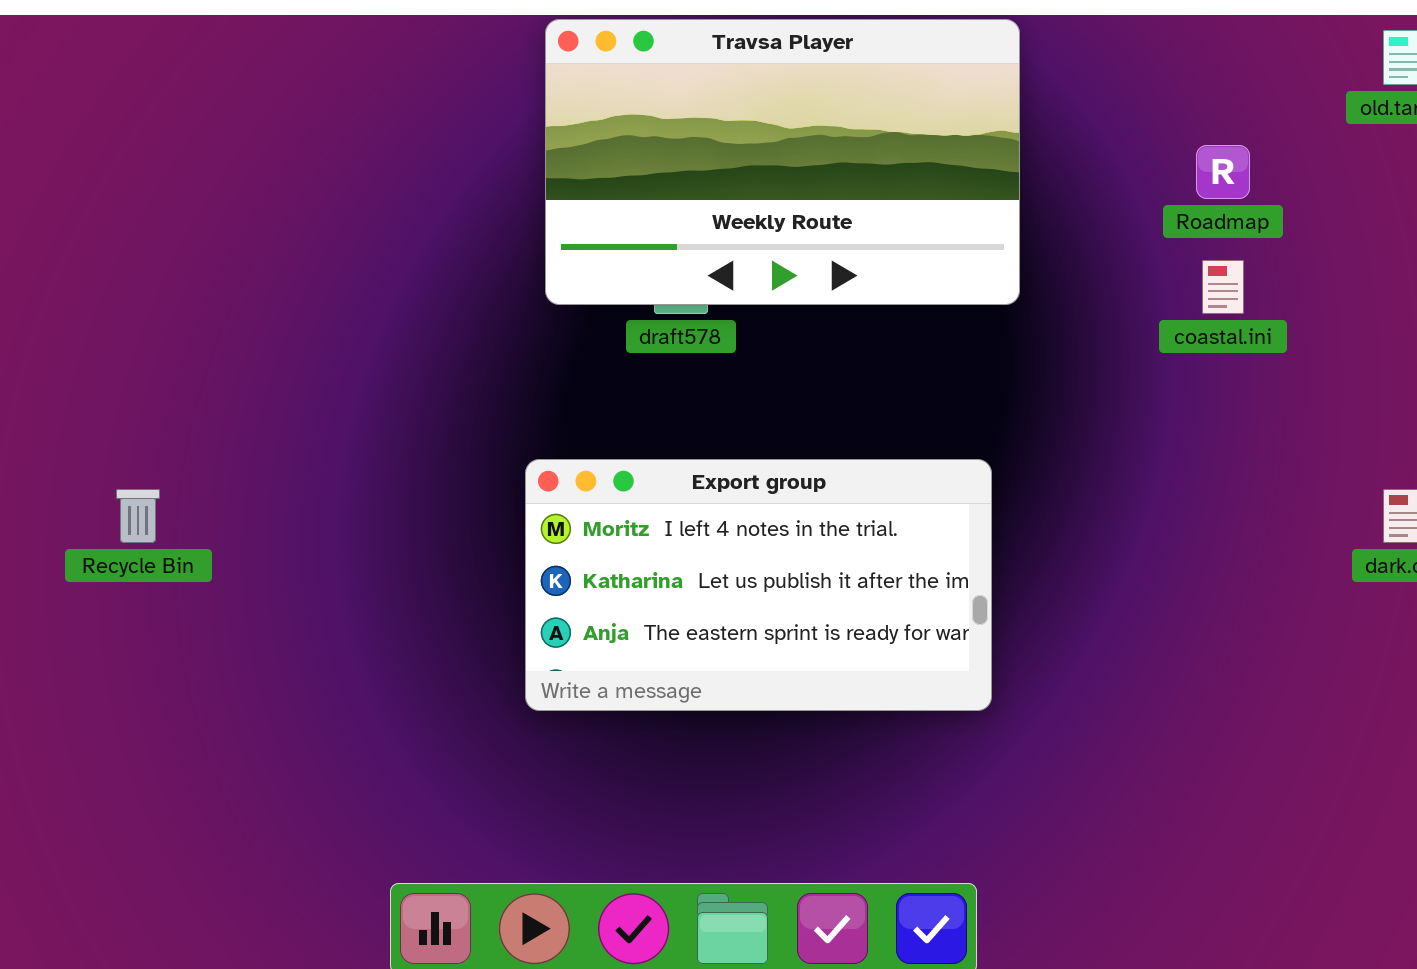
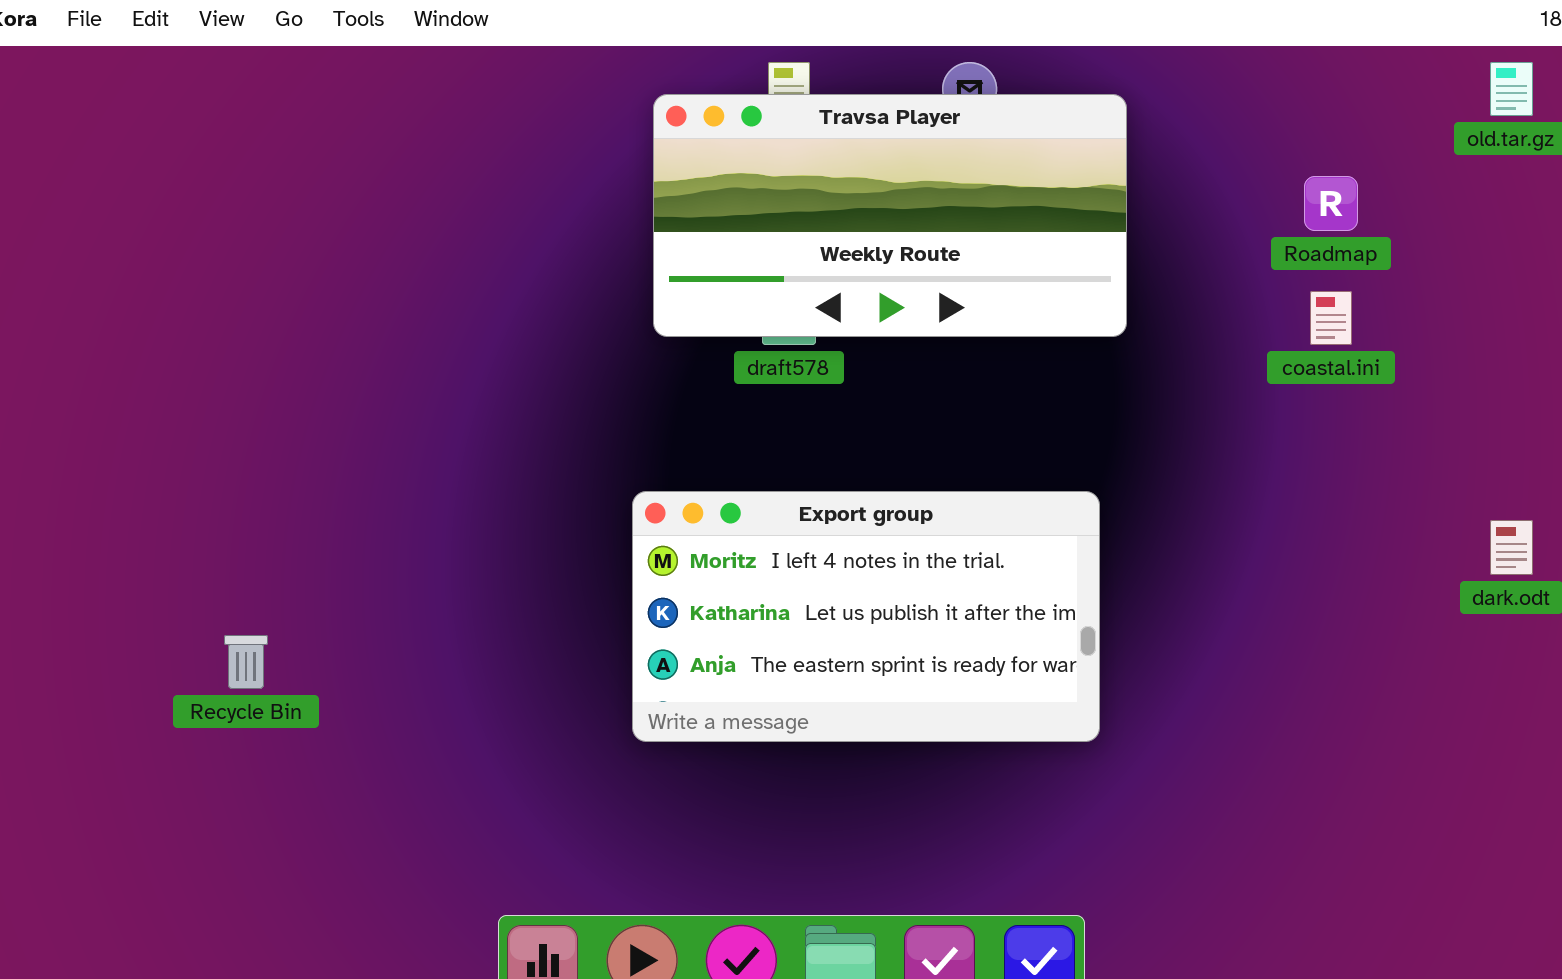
Travsa Player: [545,19,1020,305] -> [653,94,1127,337], resized
Recycle Bin: [116,489,160,543] -> [224,635,268,689], moved

